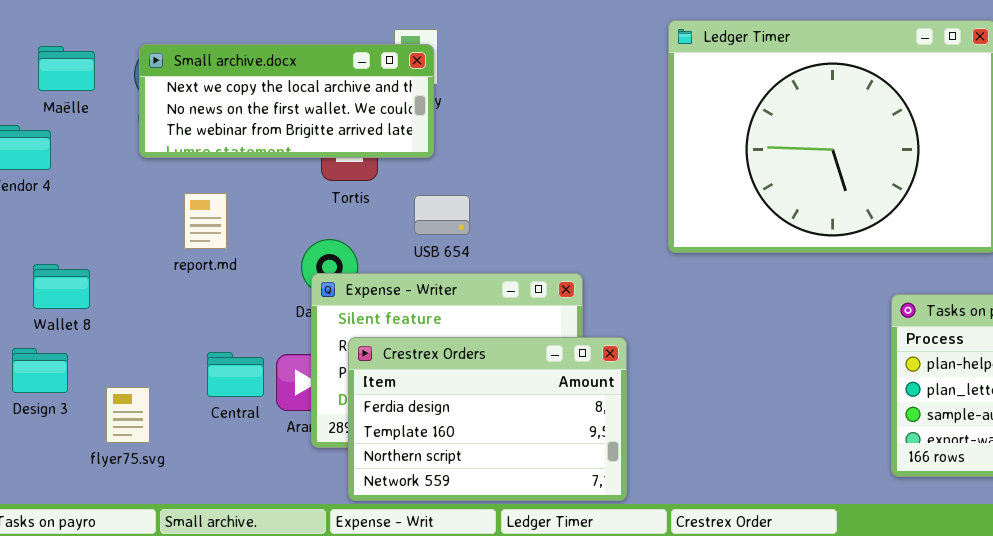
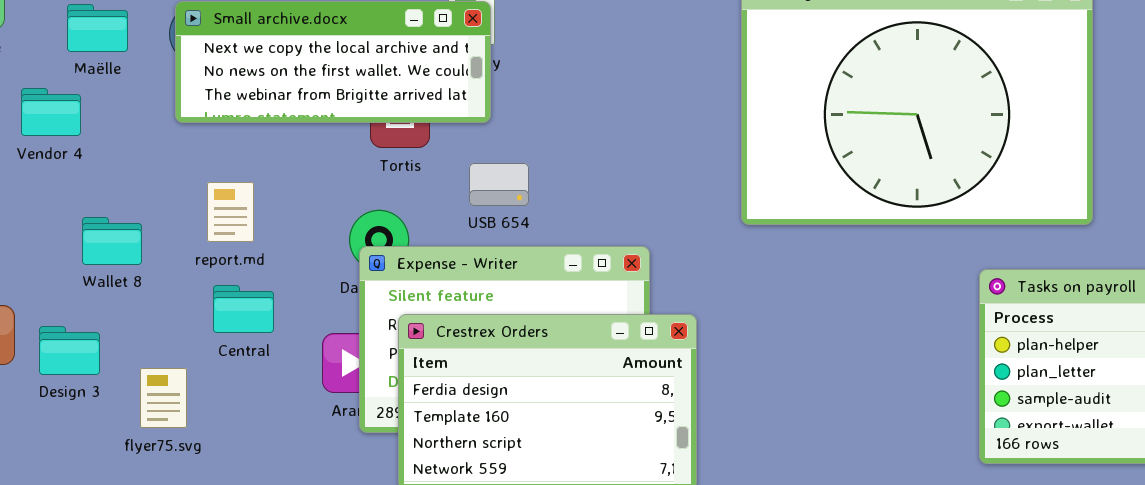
report.md: [184,193,227,249] -> [207,182,254,242], moved
Wallet 8: [33,264,90,309] -> [82,217,142,265], moved
Central: [207,352,264,397] -> [213,285,274,333], moved

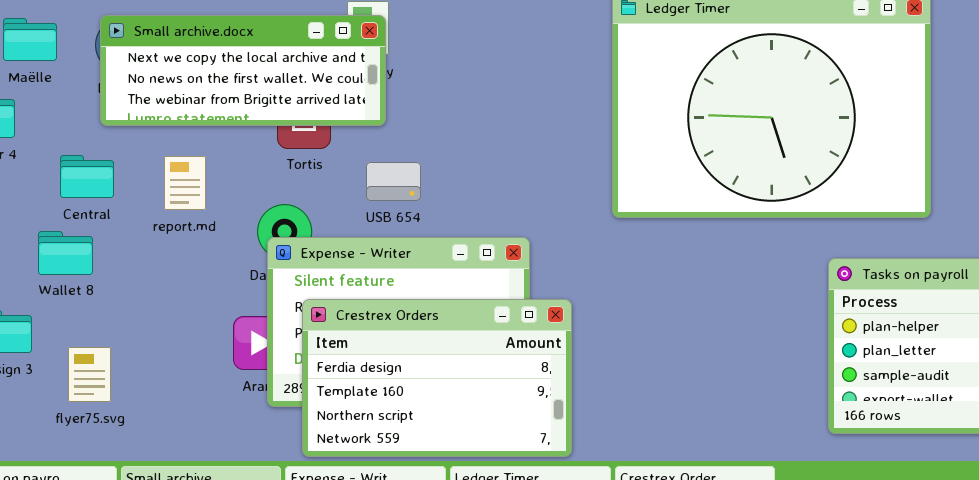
report.md: [207,182,254,242] -> [164,156,206,210], moved
Wallet 8: [82,217,142,265] -> [38,231,93,275], moved
Central: [213,285,274,333] -> [60,155,114,198], moved

